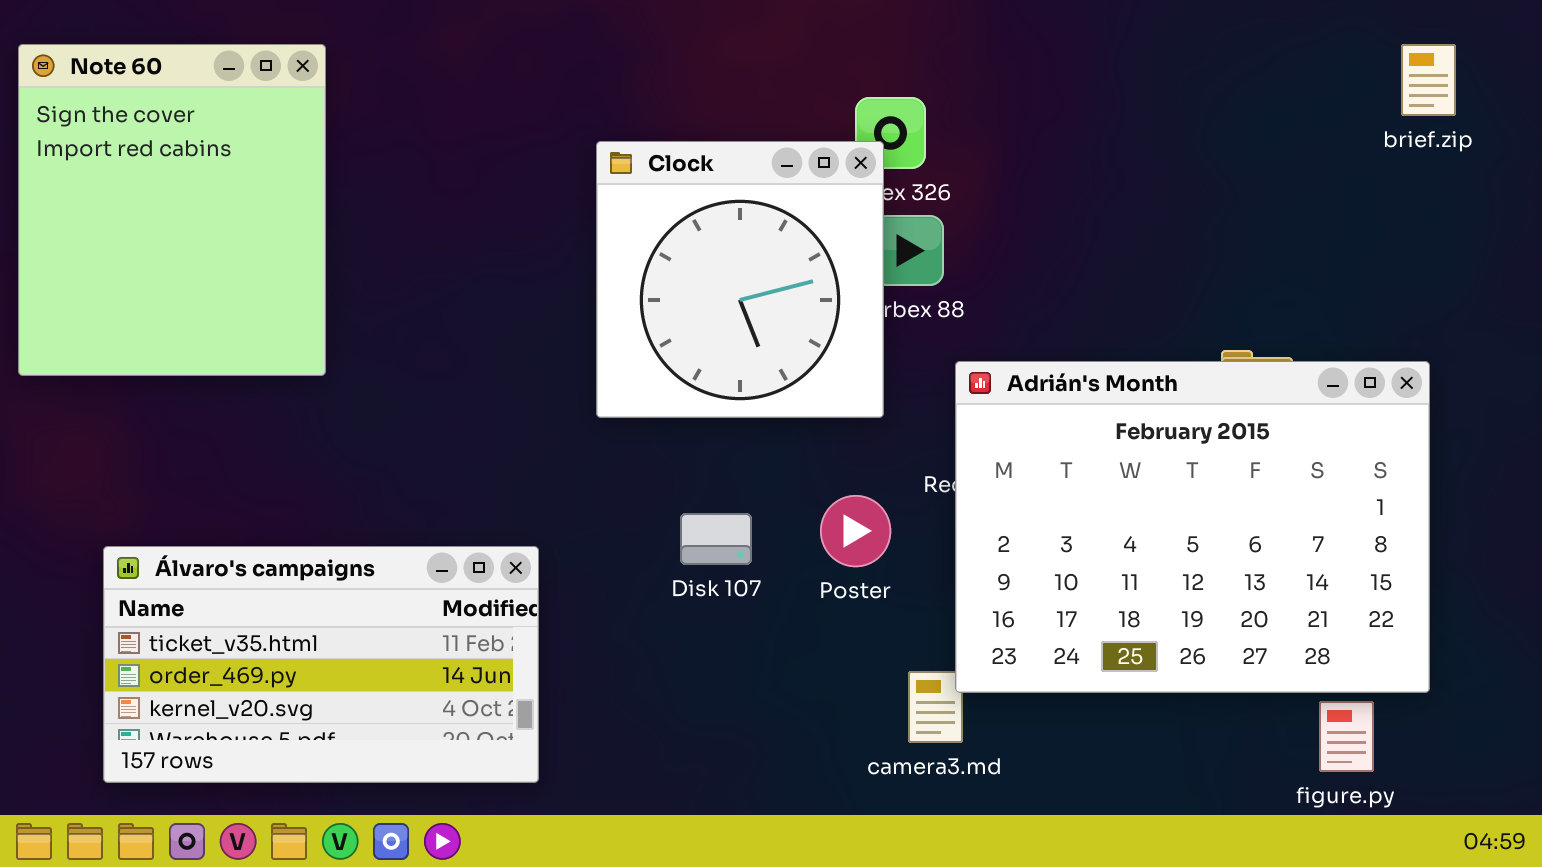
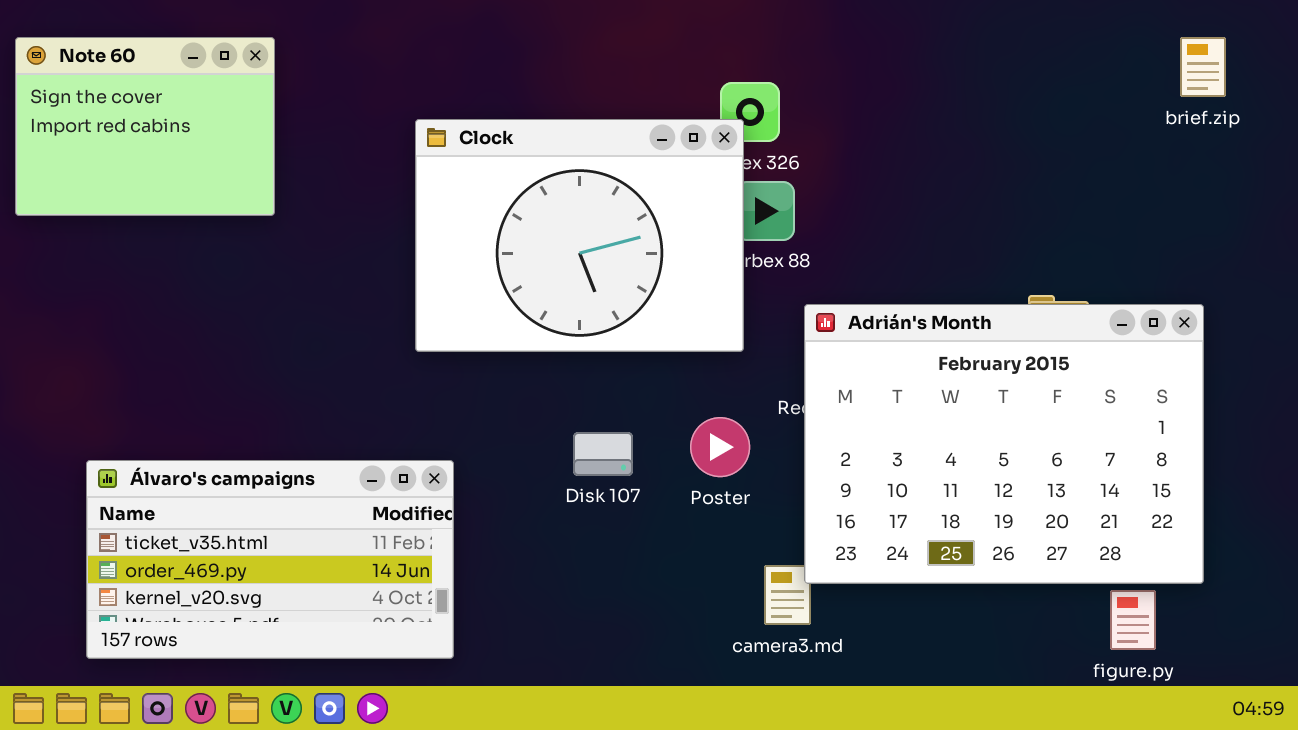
Note 60: [18,44,326,376] -> [15,37,275,216], resized
Clock: [596,141,884,418] -> [415,119,744,352], resized

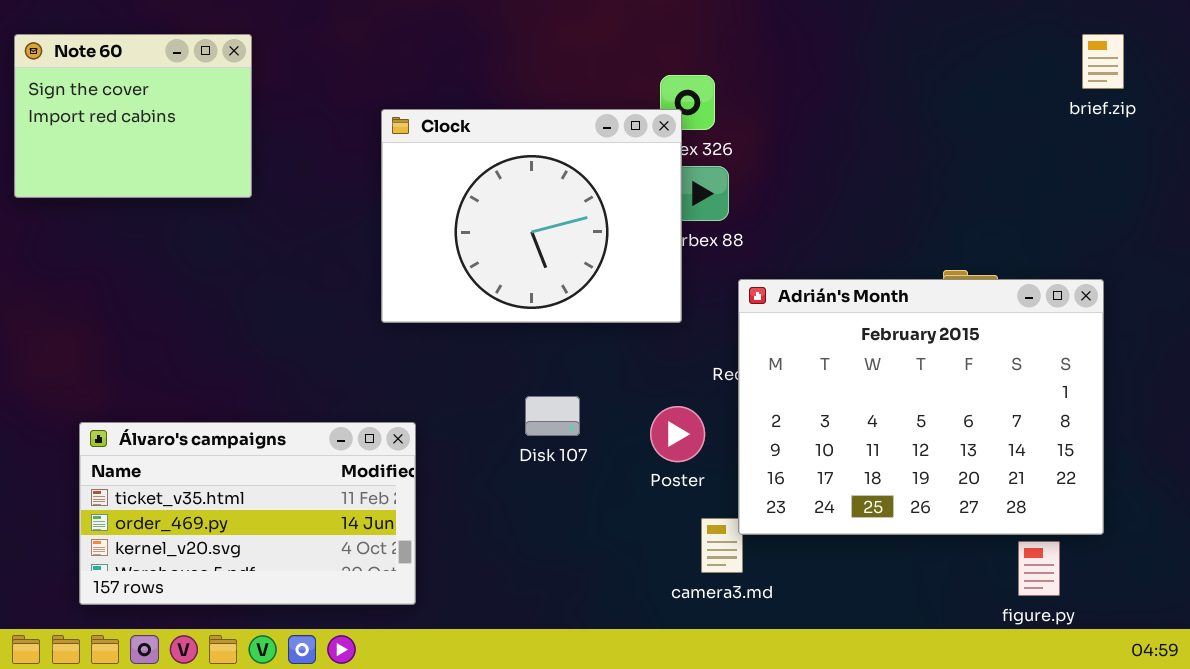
Poster: [690,417,750,477] -> [650,406,705,462], moved

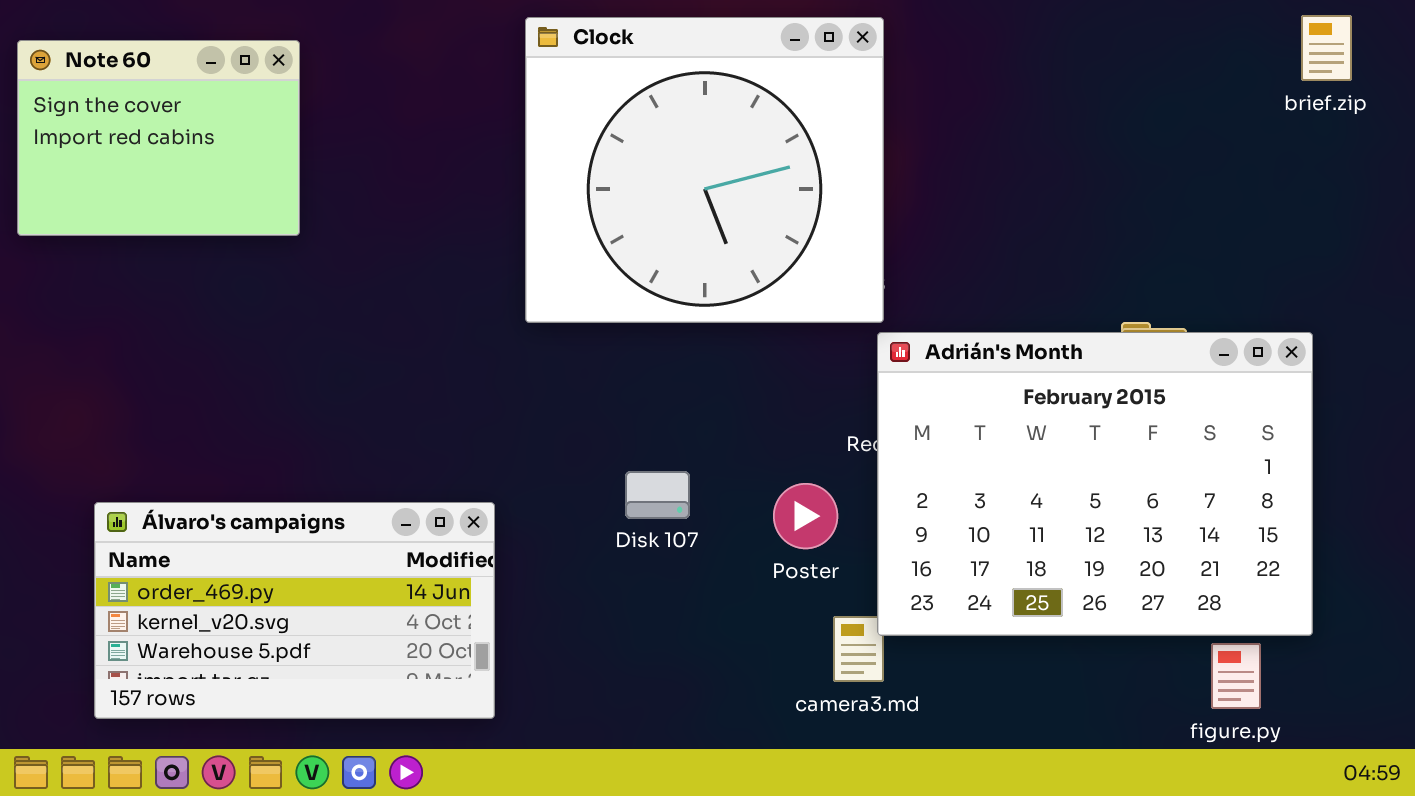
brief.zip: [1082,34,1124,89] -> [1301,15,1352,81], moved
Clock: [381,109,682,323] -> [525,17,884,323], moved, resized
Álvaro's campaigns: [79,422,416,605] -> [94,502,495,719], scrolled down 1 row

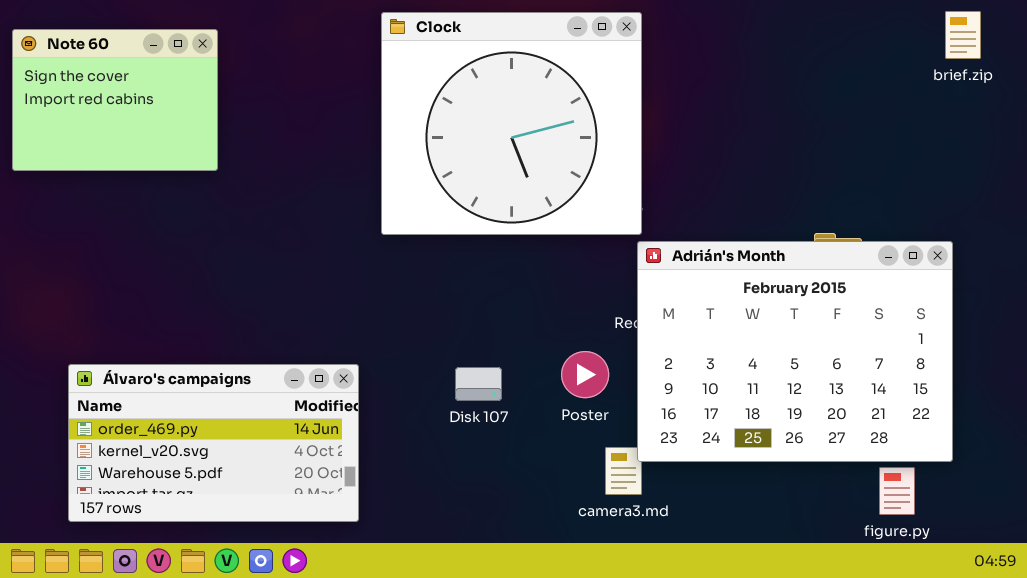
Disk 107: [625,471,690,519] -> [455,367,502,401], moved

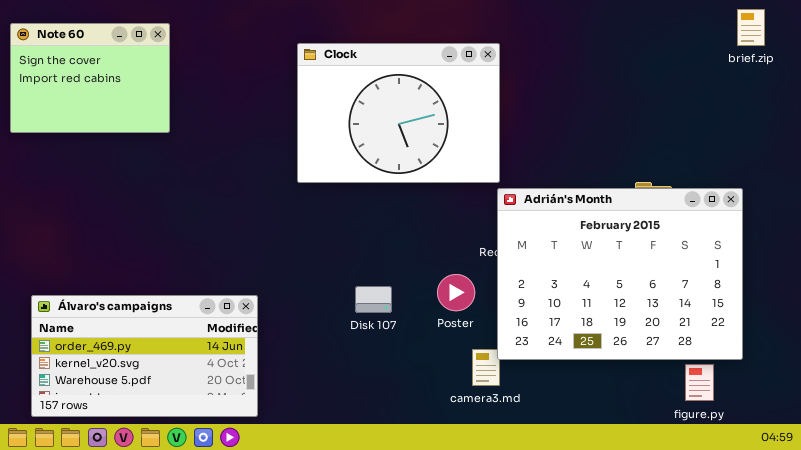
Clock: [381,12,642,235] -> [297,43,500,183], resized
Álvaro's campaigns: [68,364,359,522] -> [31,295,258,417], moved

